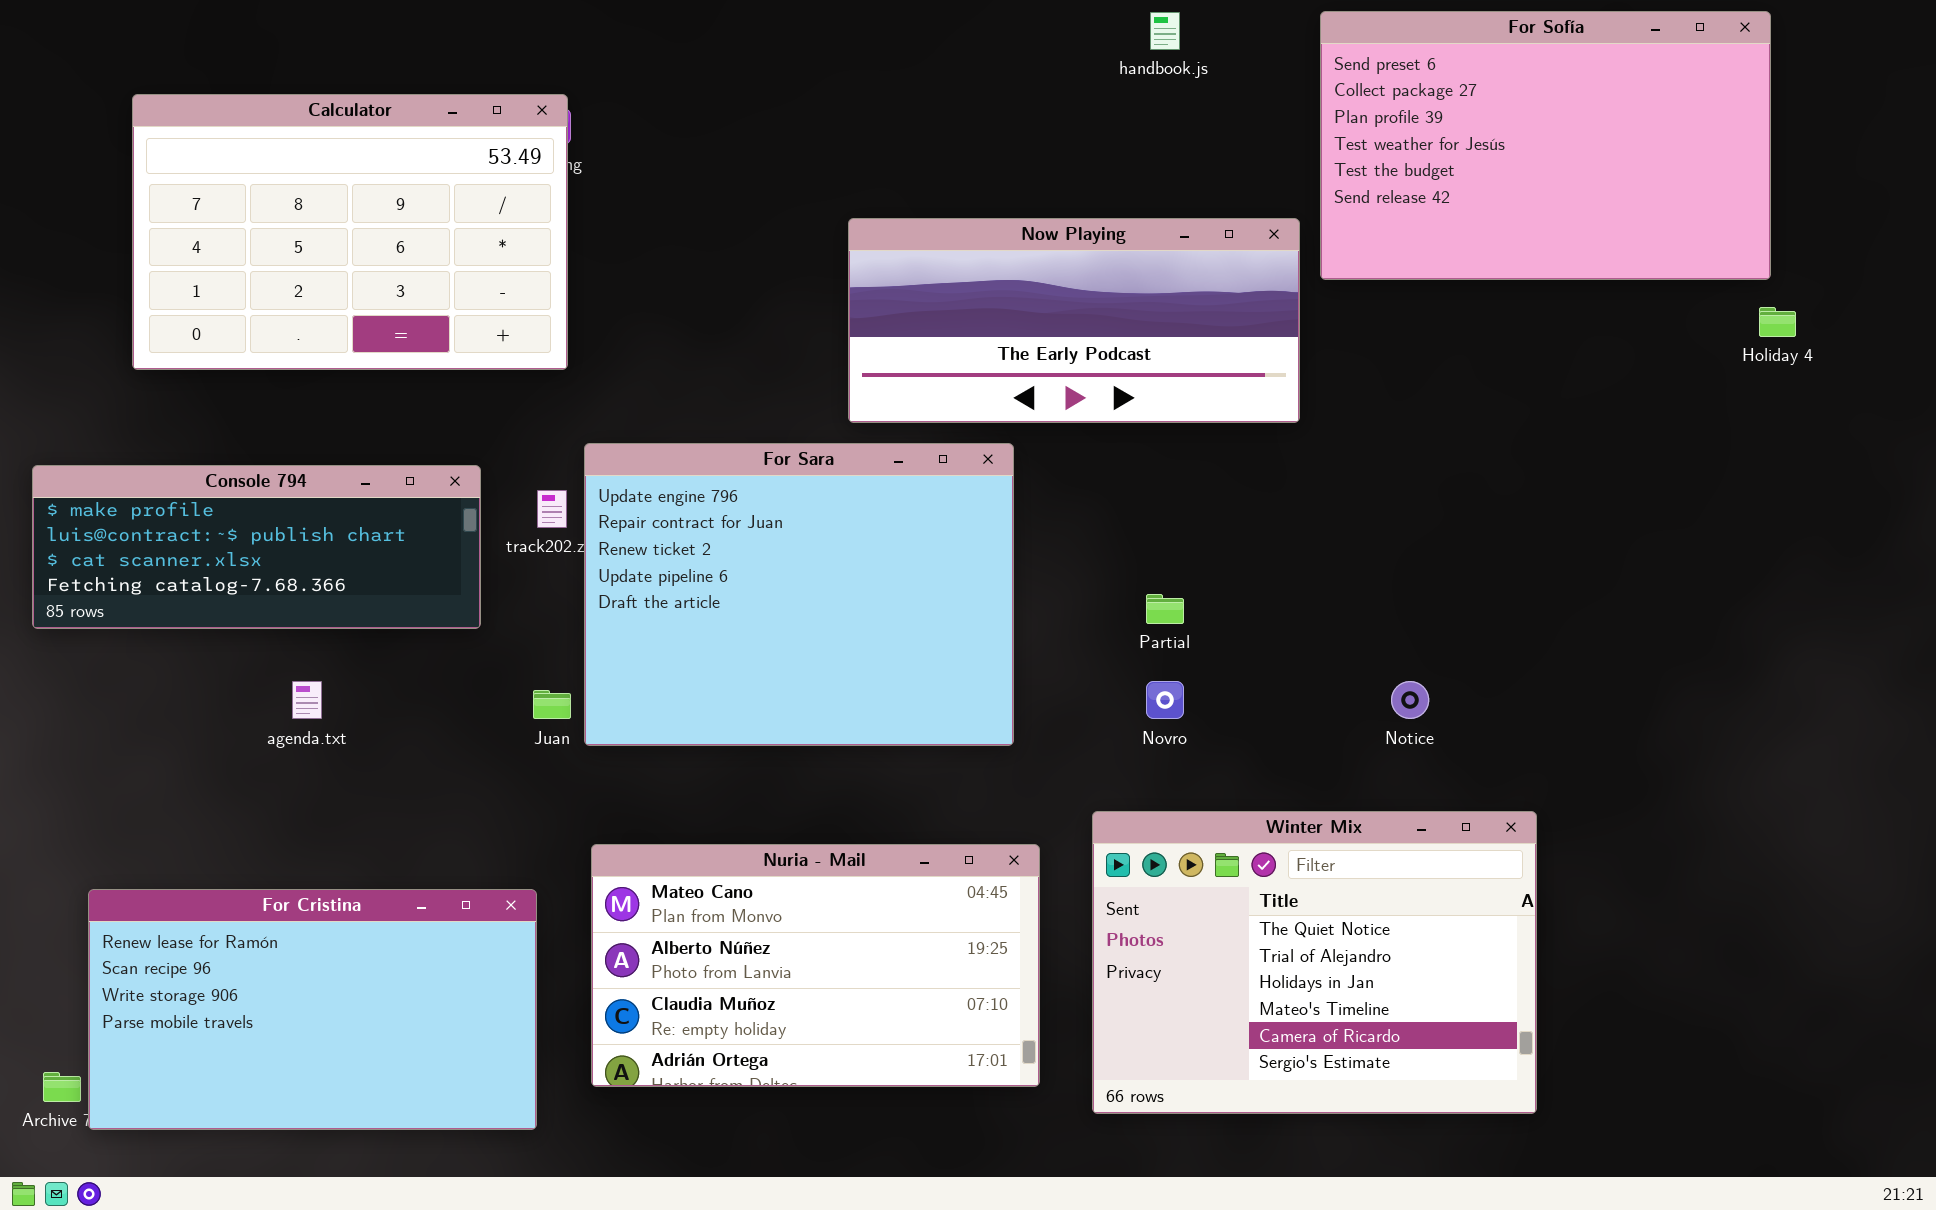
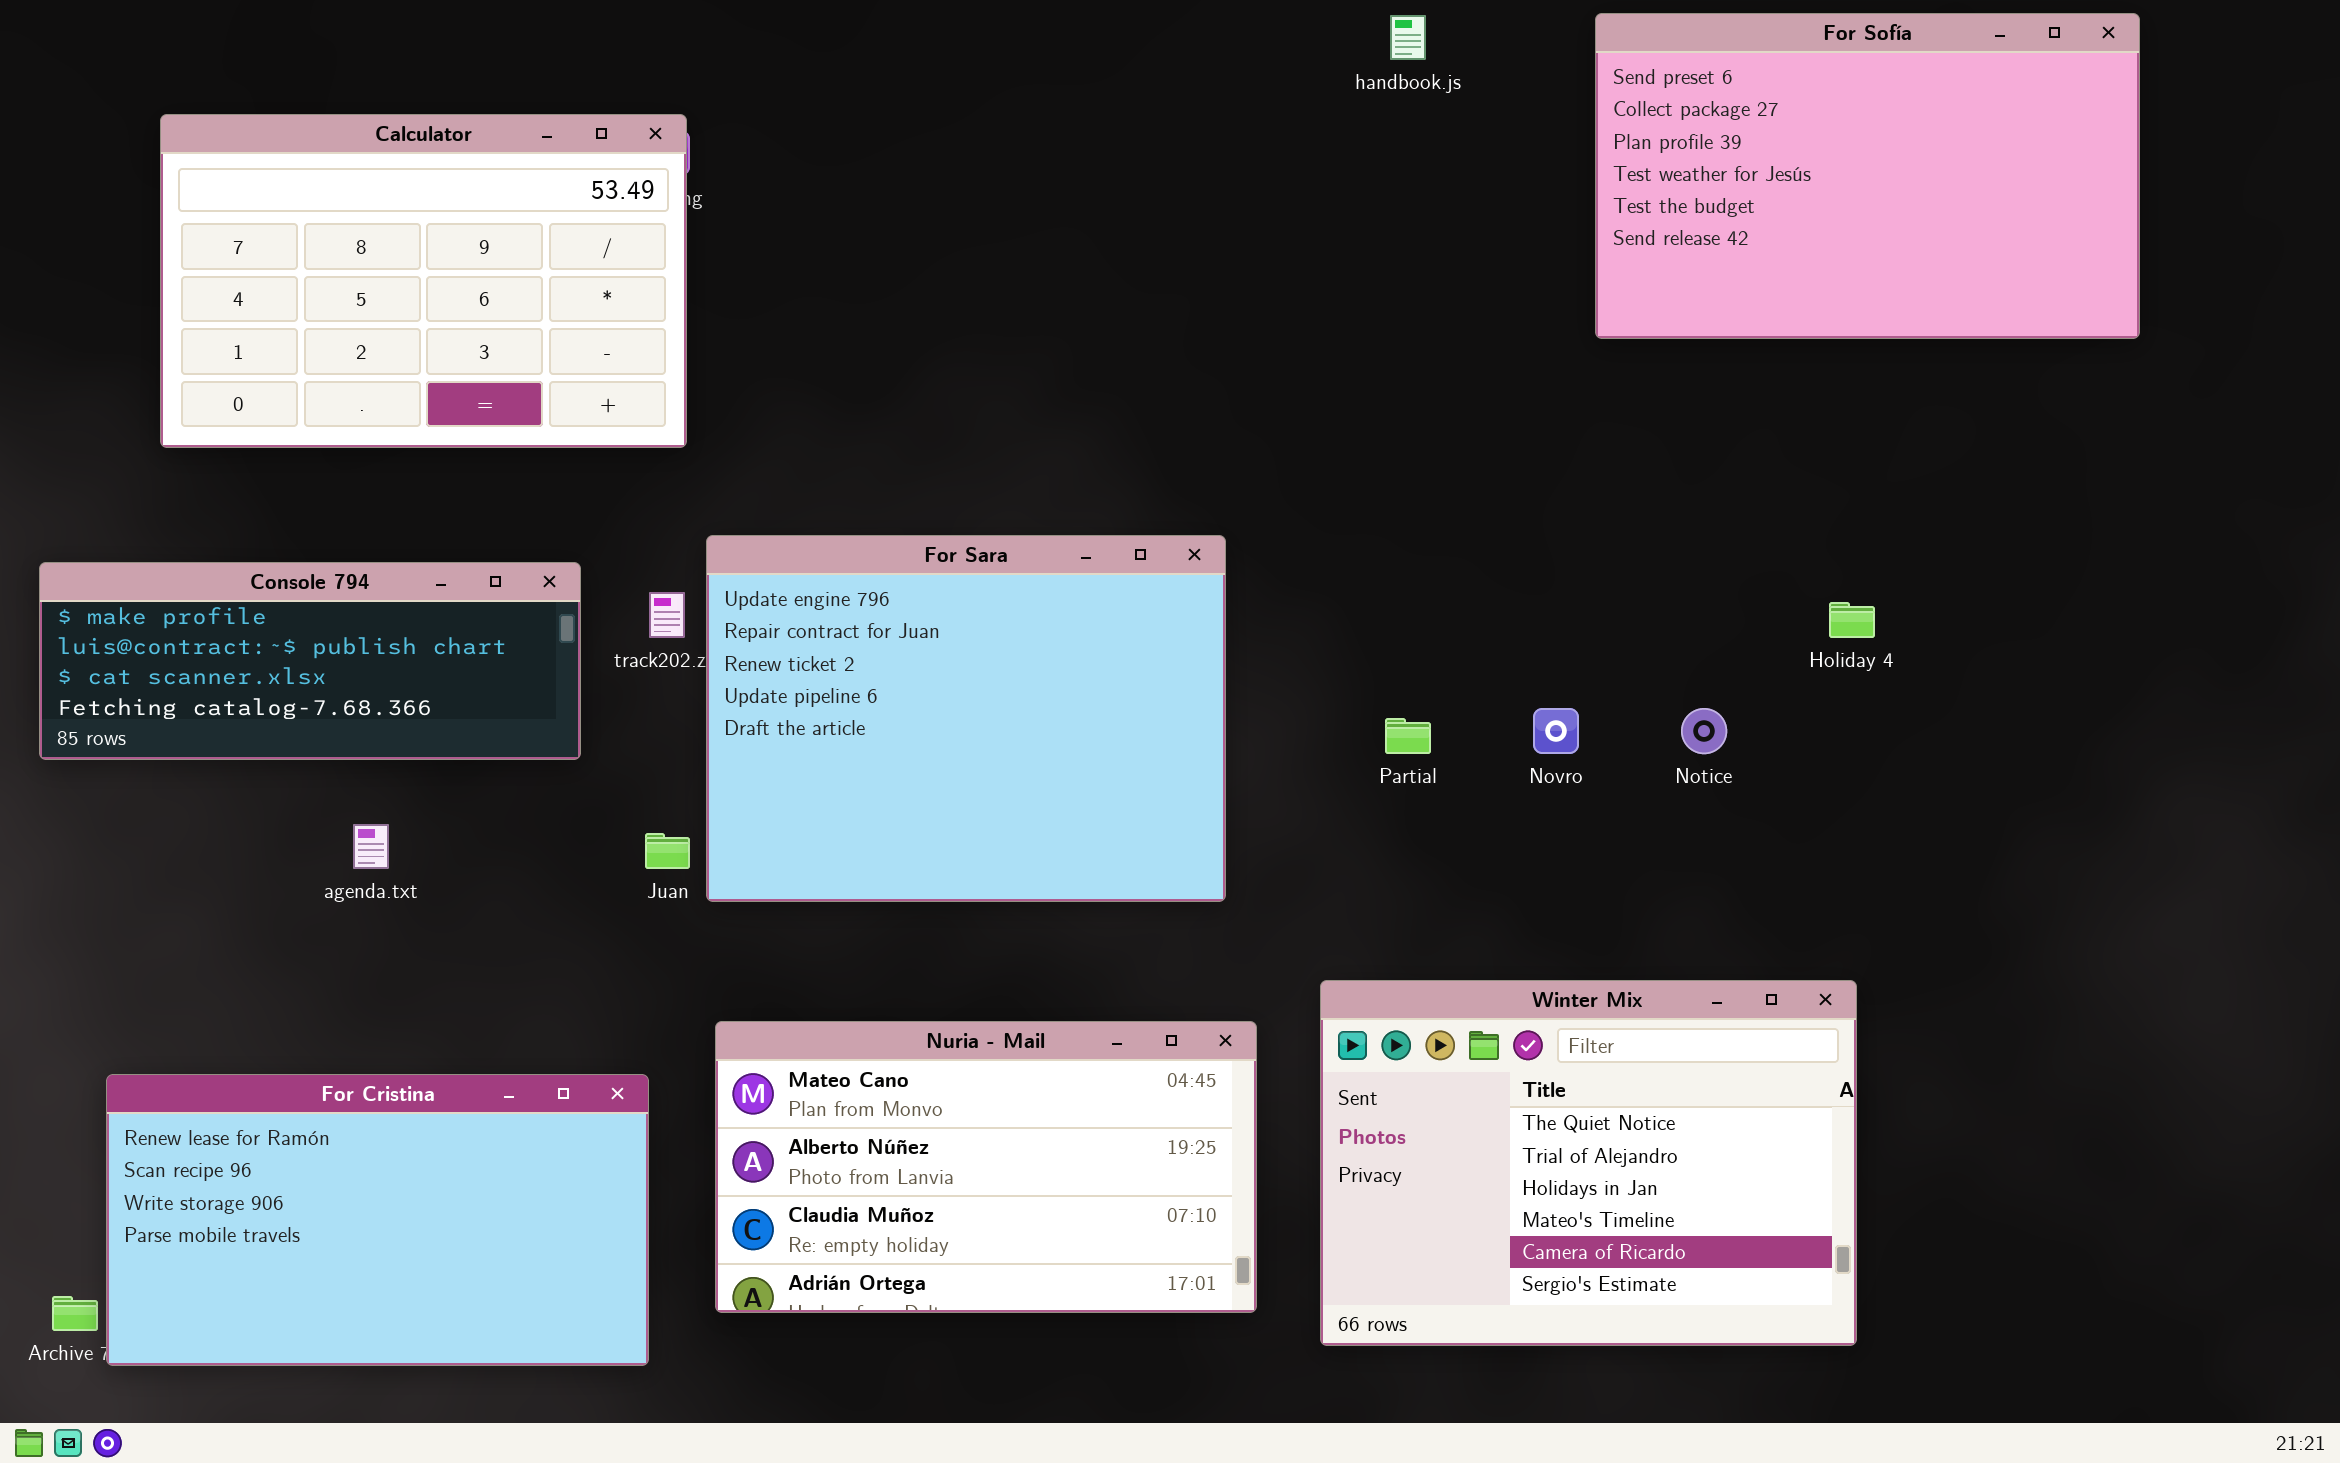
Now Playing: [848,218,1300,423] -> none, closed
Holiday 4: [1759,307,1796,337] -> [1829,602,1875,638], moved
Novro: [1146,681,1184,719] -> [1533,708,1579,754], moved
Notice: [1391,681,1429,719] -> [1681,708,1727,754], moved

